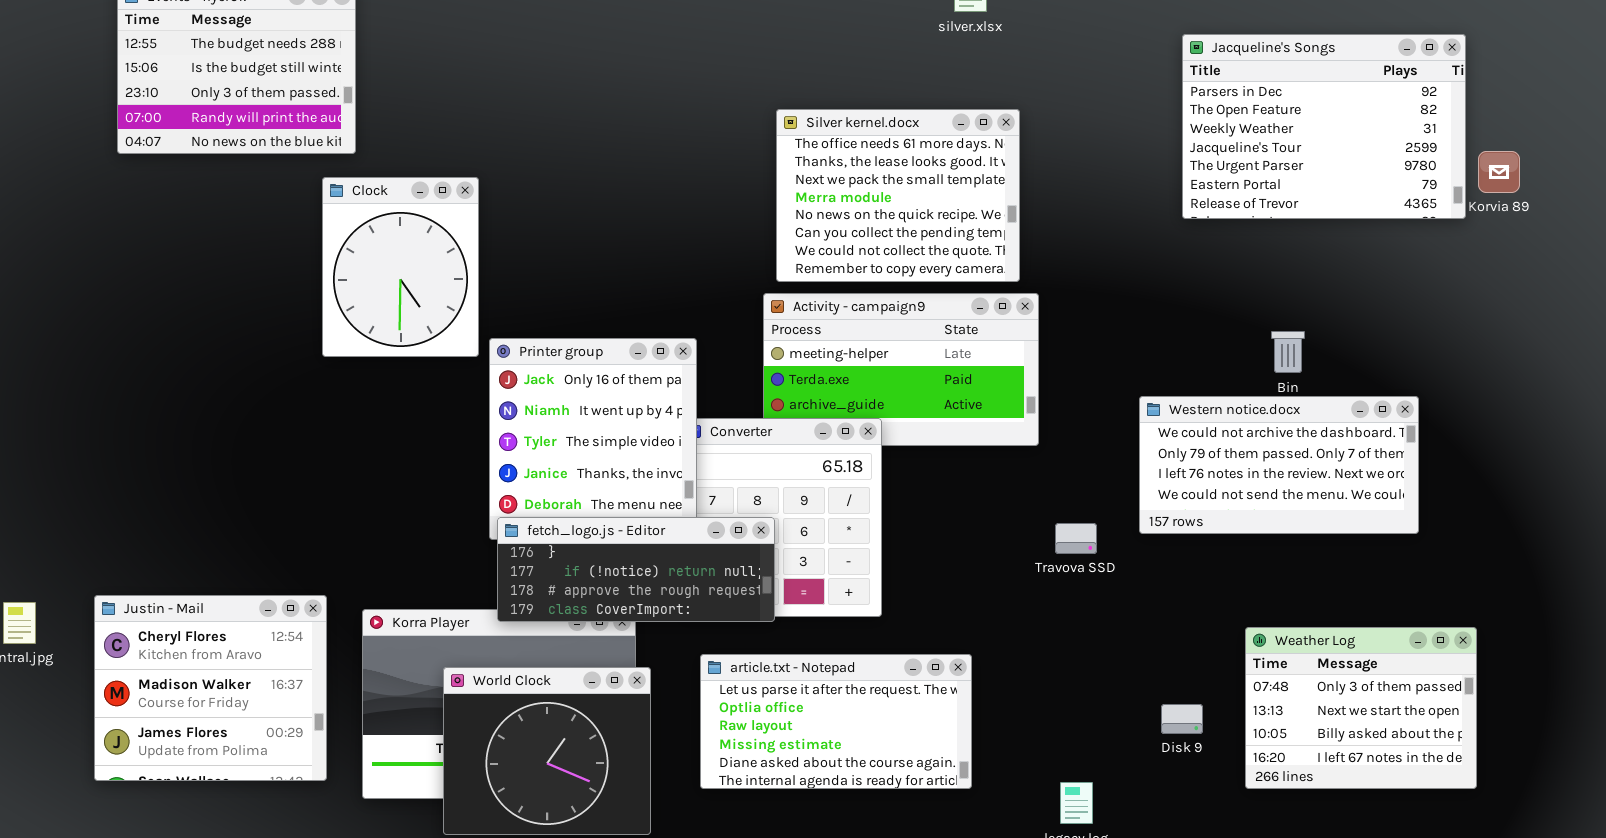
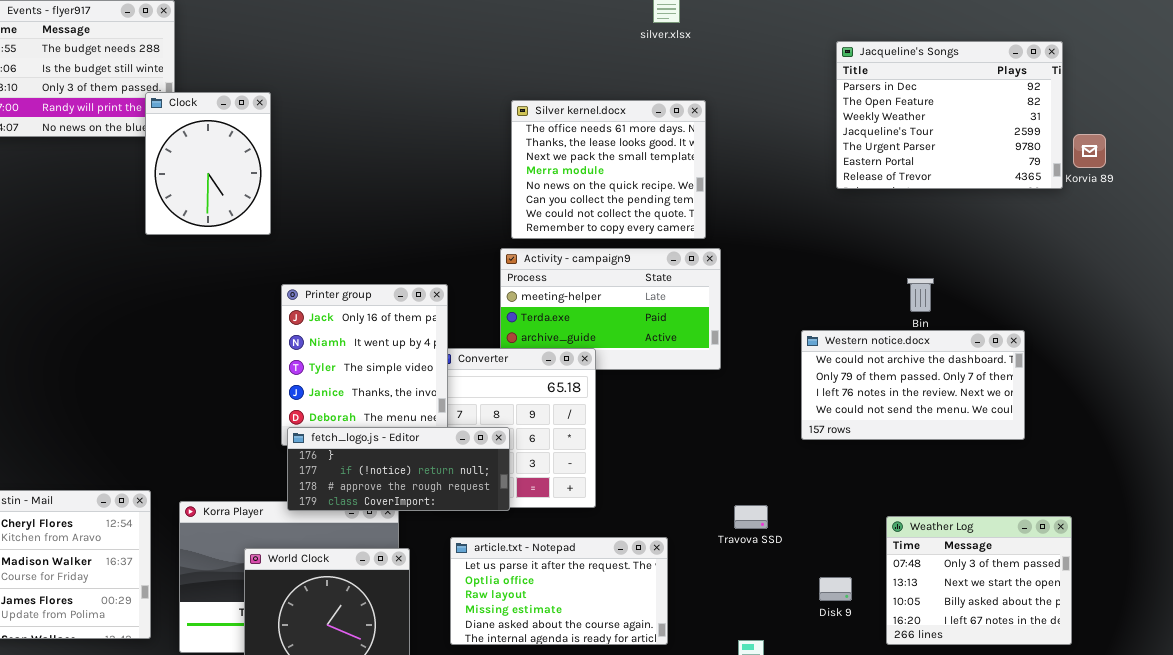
Clock: [322,177,479,357] -> [145,92,271,235], moved
Travova SSD: [1055,523,1097,554] -> [734,505,768,529], moved

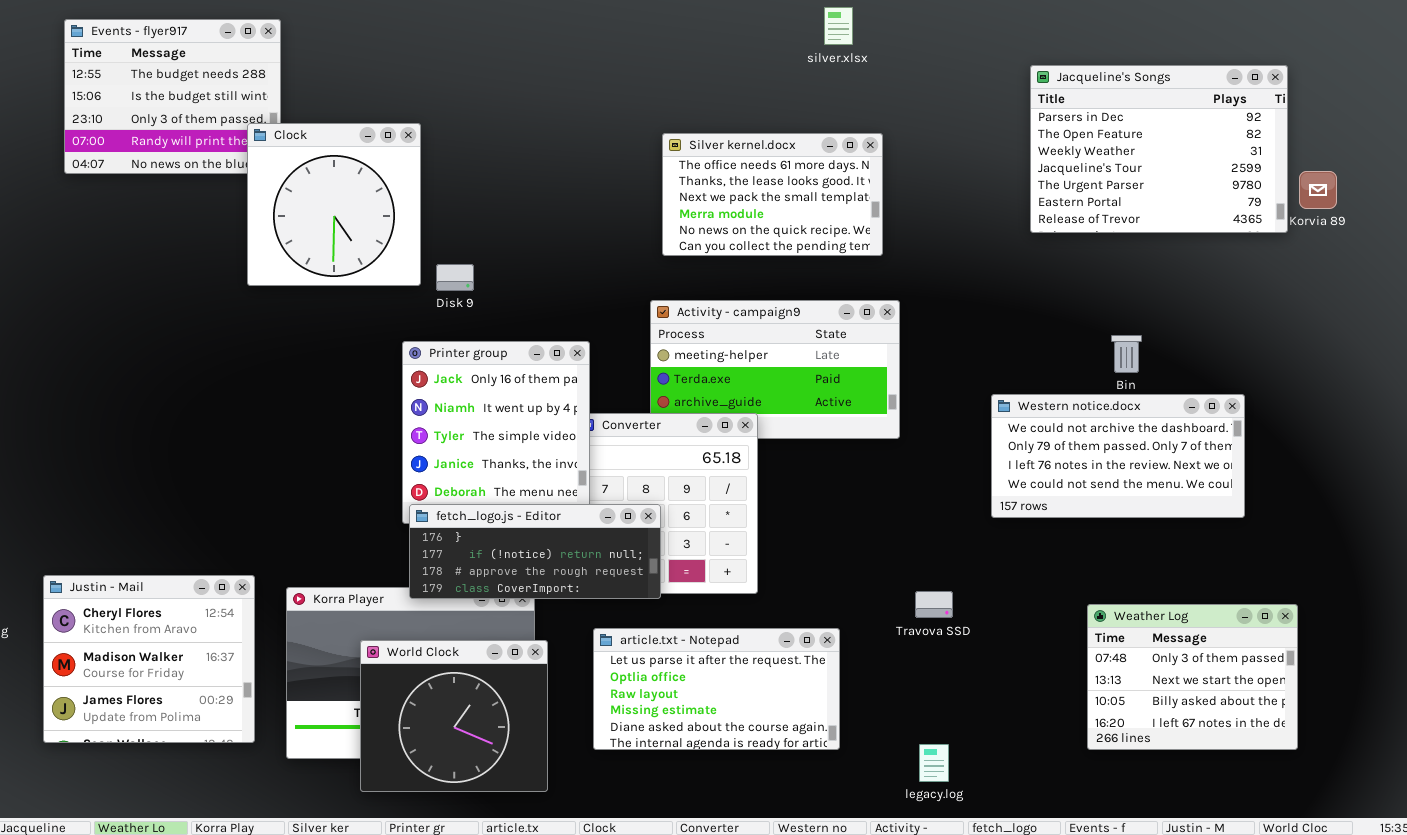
Clock: [145,92,271,235] -> [247,123,421,286], resized
Silver kernel.docx: [511,100,706,239] -> [662,133,883,256], resized
Disk 9: [819,577,852,601] -> [436,264,474,291], moved

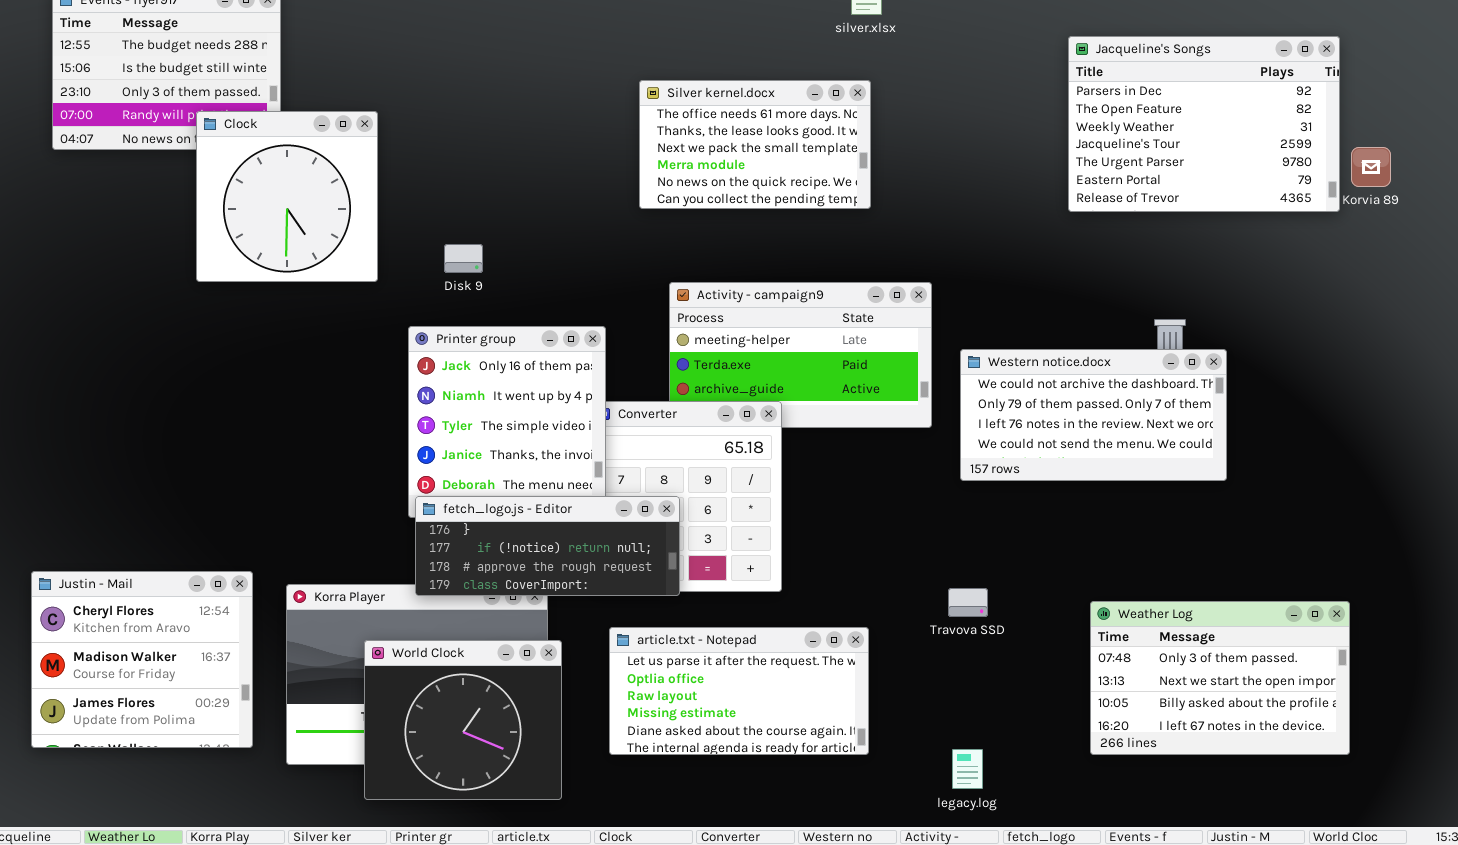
Clock: [247,123,421,286] -> [196,111,378,282], moved
Silver kernel.docx: [662,133,883,256] -> [639,80,871,209], moved
Western notice.docx: [991,394,1245,518] -> [960,349,1227,481], moved
Weather Log: [1087,604,1298,750] -> [1090,601,1350,755], resized

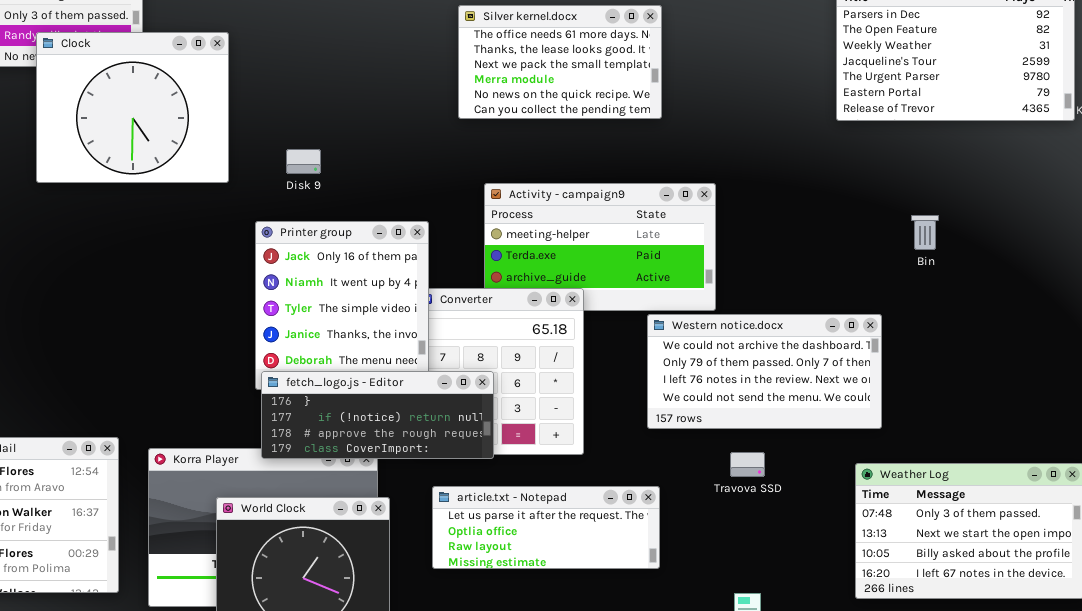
Clock: [196,111,378,282] -> [36,32,229,183], resized
Western notice.docx: [960,349,1227,481] -> [647,314,882,429], moved
article.txt - Notepad: [609,627,869,755] -> [432,486,660,569], resized

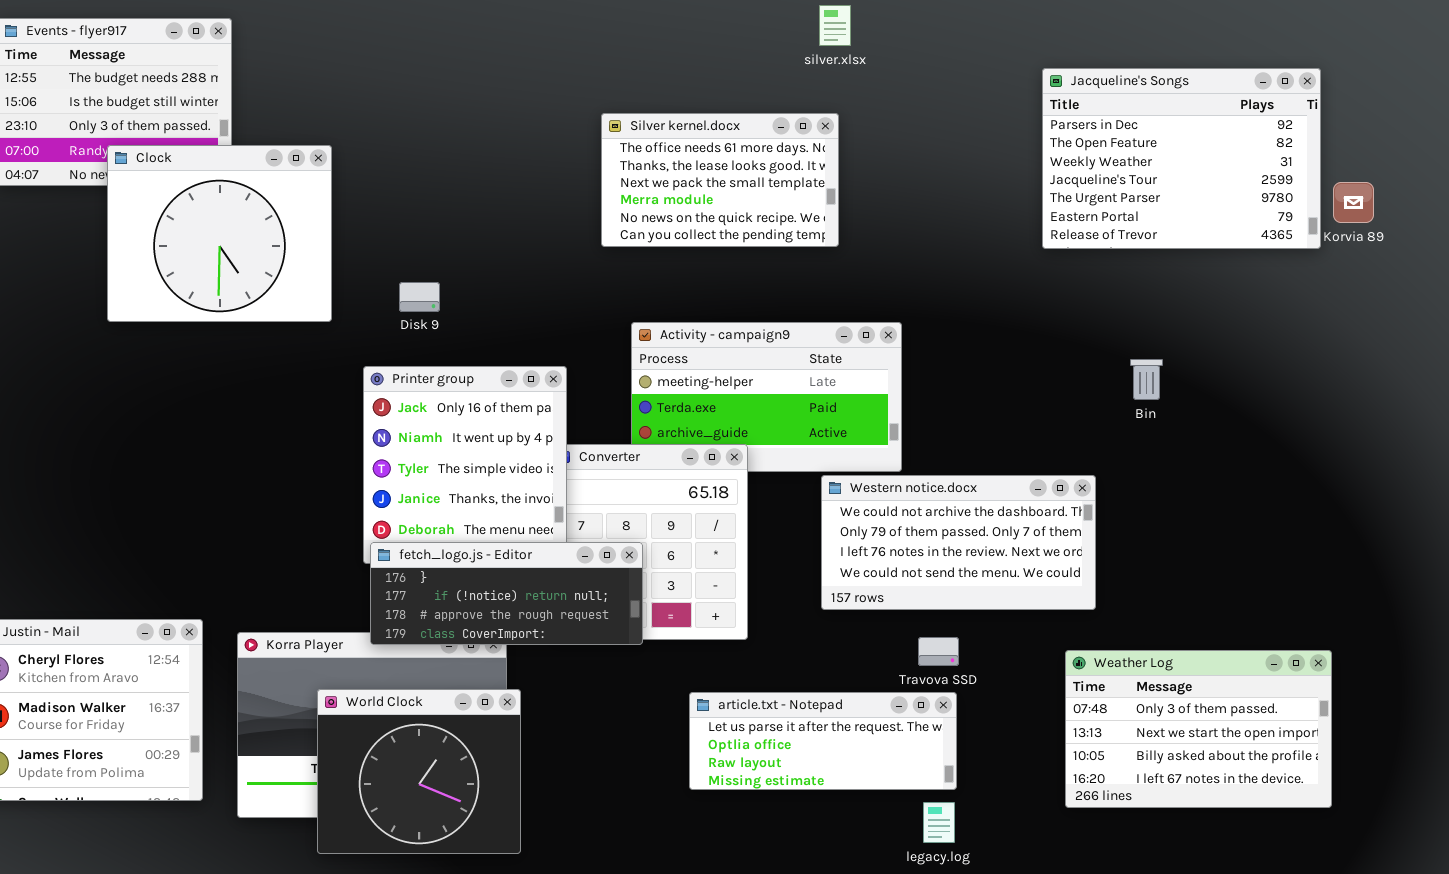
article.txt - Notepad: [432,486,660,569] -> [689,692,957,790], moved

